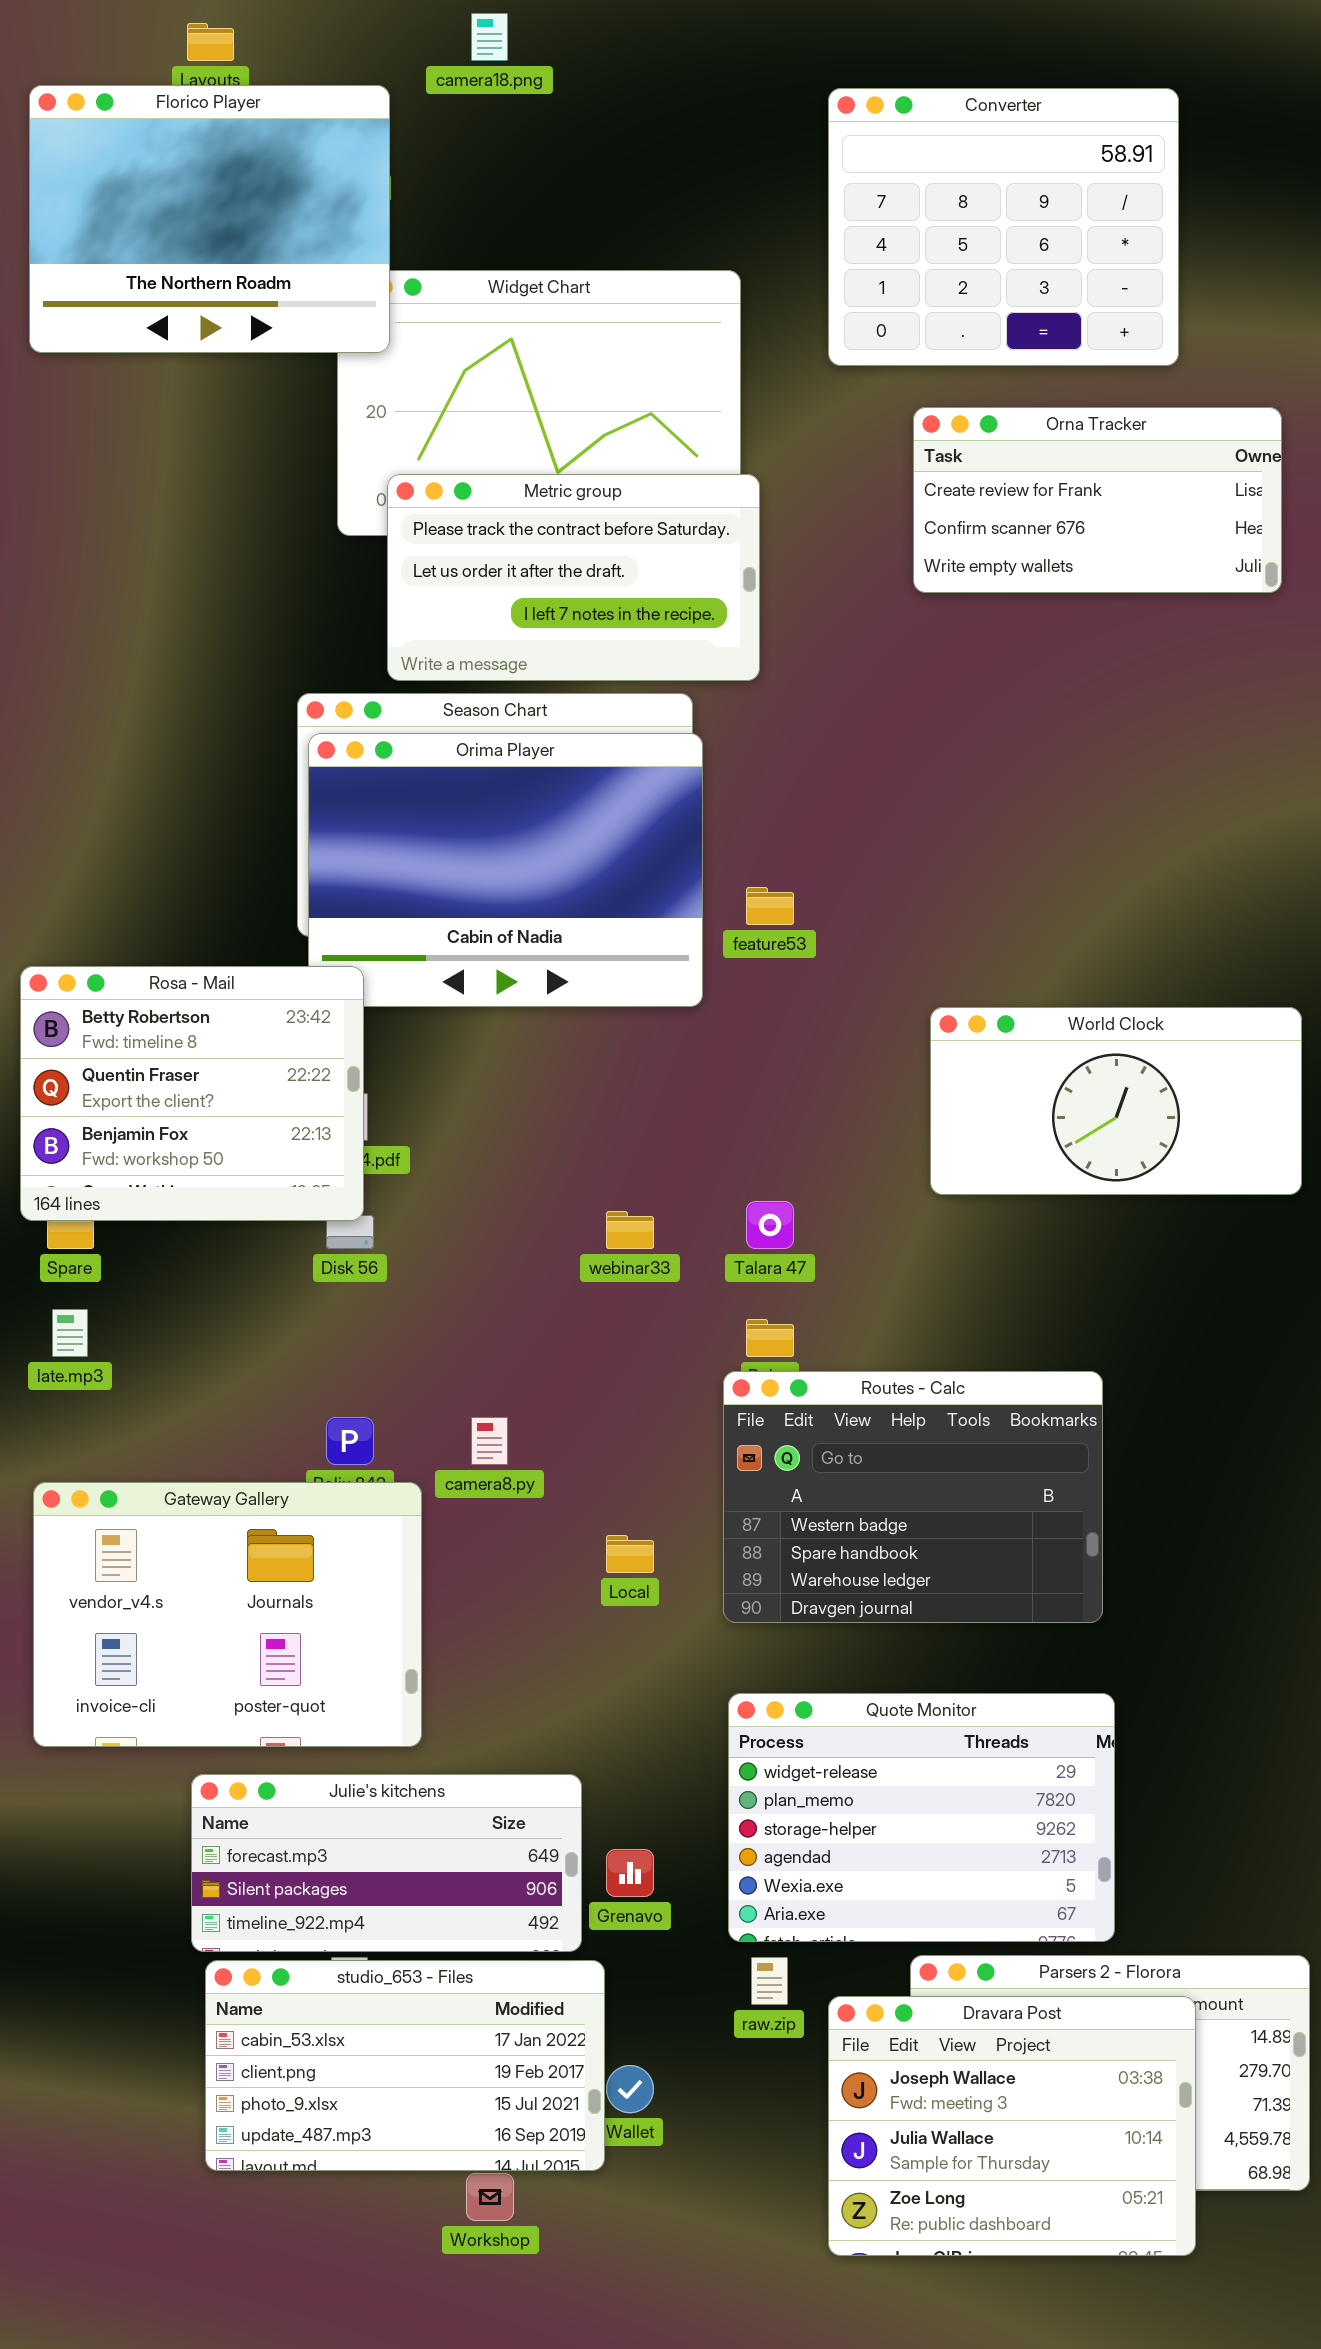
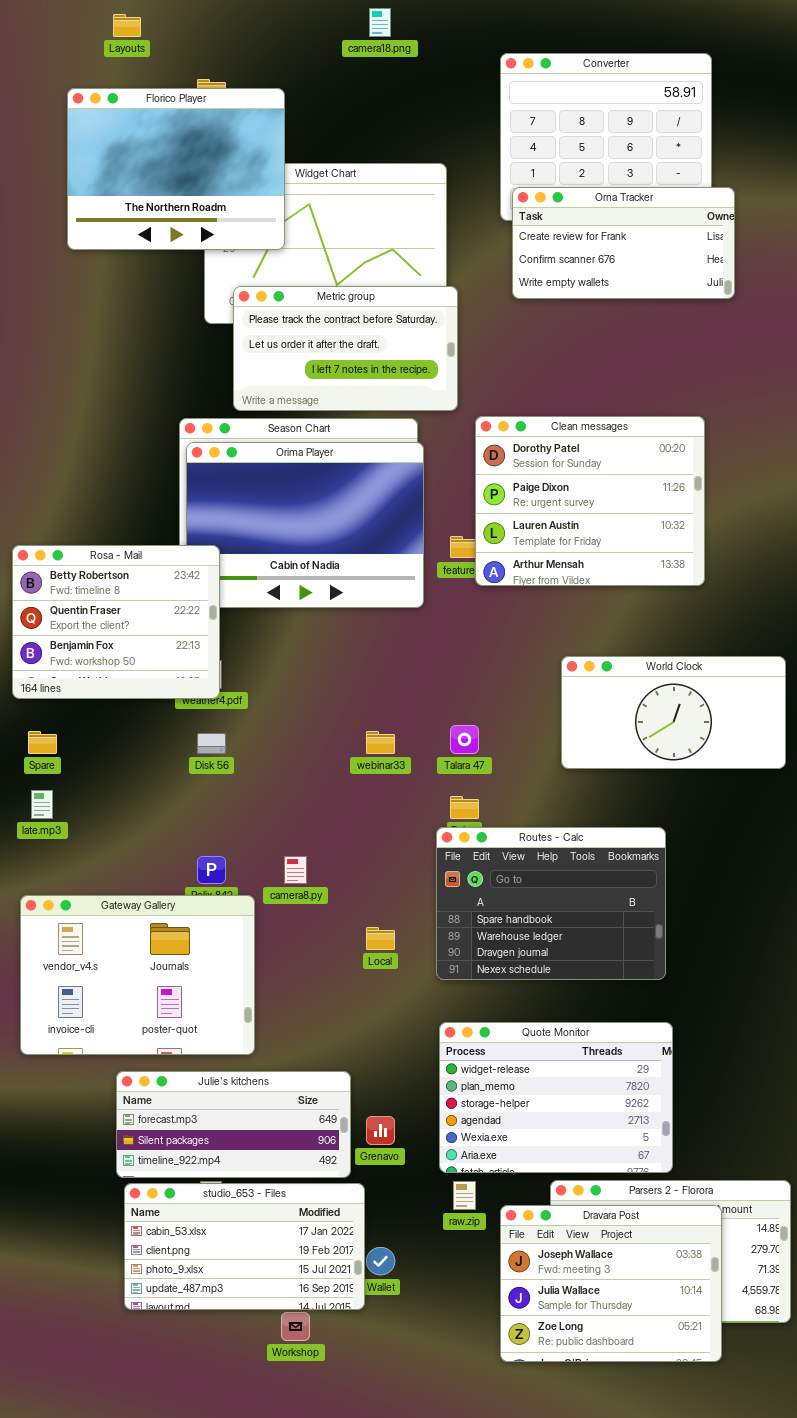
camera18.png: [471,13,508,61] -> [369,8,391,37], moved
Florico Player: [29,85,390,353] -> [67,88,285,250], moved
Orna Tracker: [913,407,1282,593] -> [512,187,735,299], moved
Clean messages: none -> [475,416,705,586], opened
Rosa - Mail: [20,966,364,1221] -> [12,545,220,699], moved
World Clock: [930,1007,1302,1195] -> [561,656,786,769], moved
Routes - Calc: [723,1371,1103,1623] -> [436,827,666,980], scrolled down 1 row

